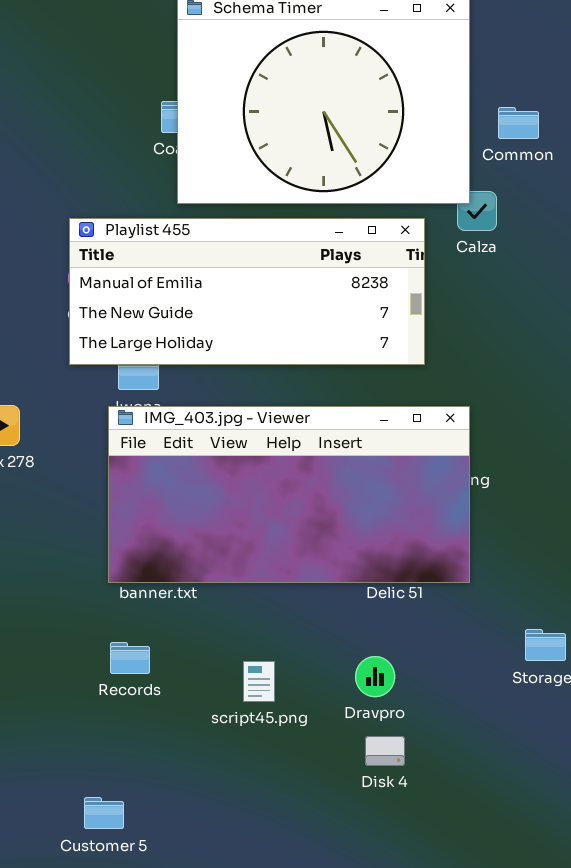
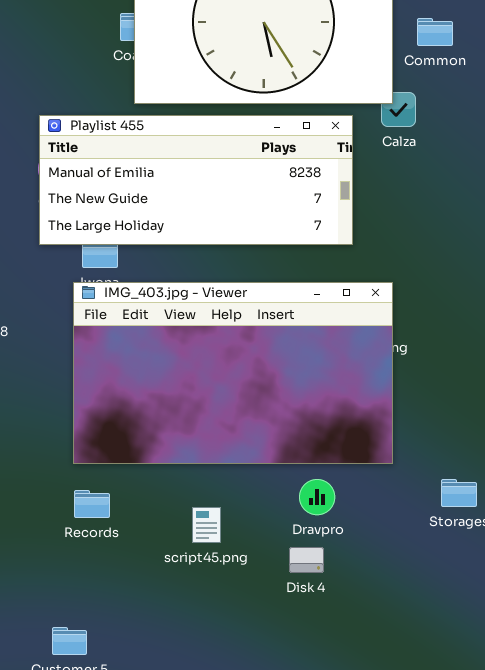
IMG_403.jpg - Viewer: [108,406,470,583] -> [73,282,393,464], resized
Dravpro: [355,656,395,697] -> [299,479,335,515], moved
Disk 4: [365,736,405,766] -> [289,547,324,573], moved

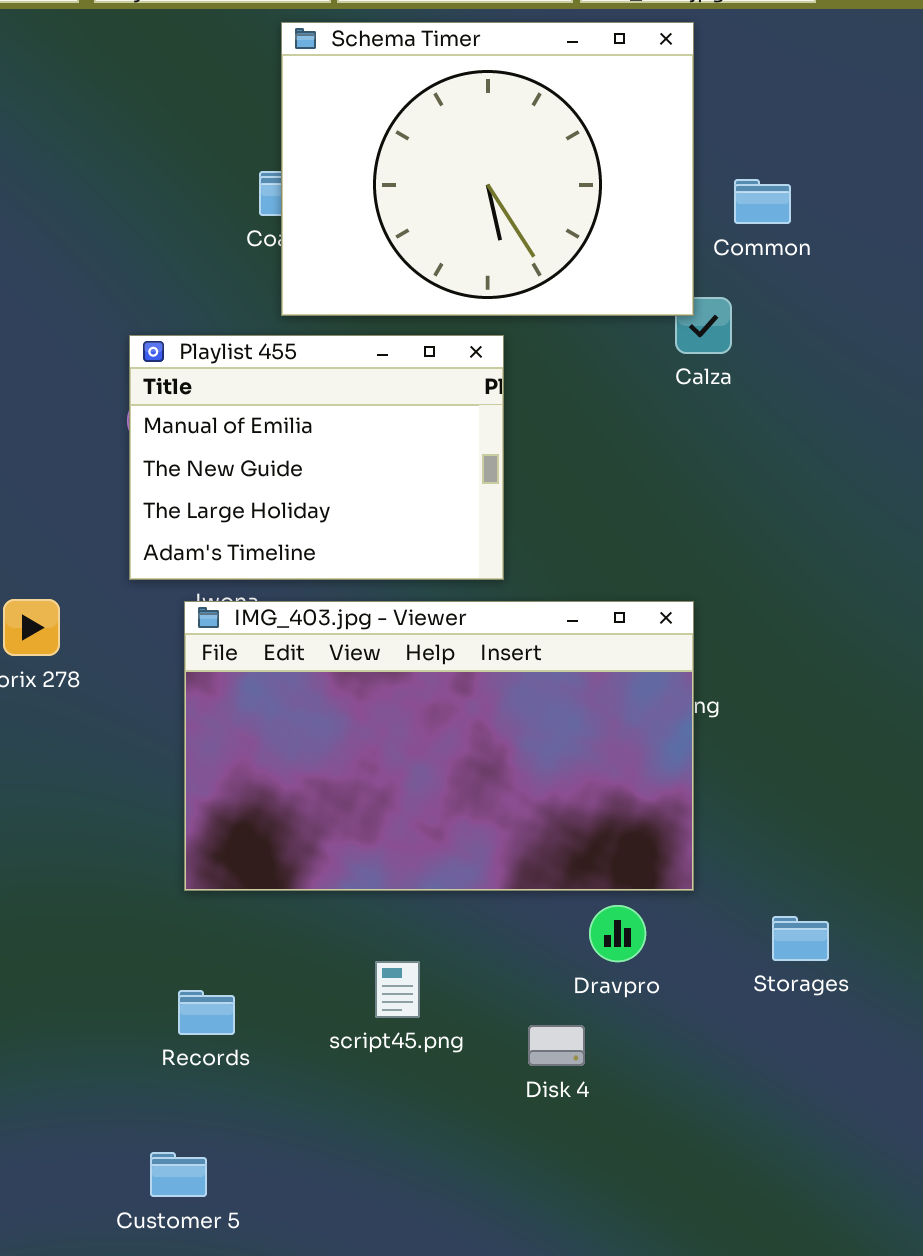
Playlist 455: [39,115,353,245] -> [129,335,504,580], resized
Dravpro: [299,479,335,515] -> [589,905,646,962], moved
Records: [74,490,110,518] -> [178,990,235,1035], moved

